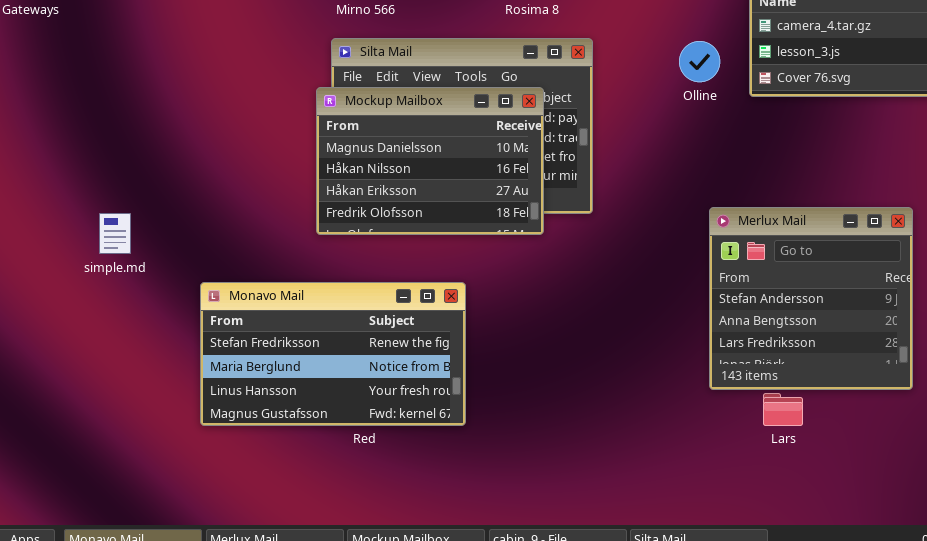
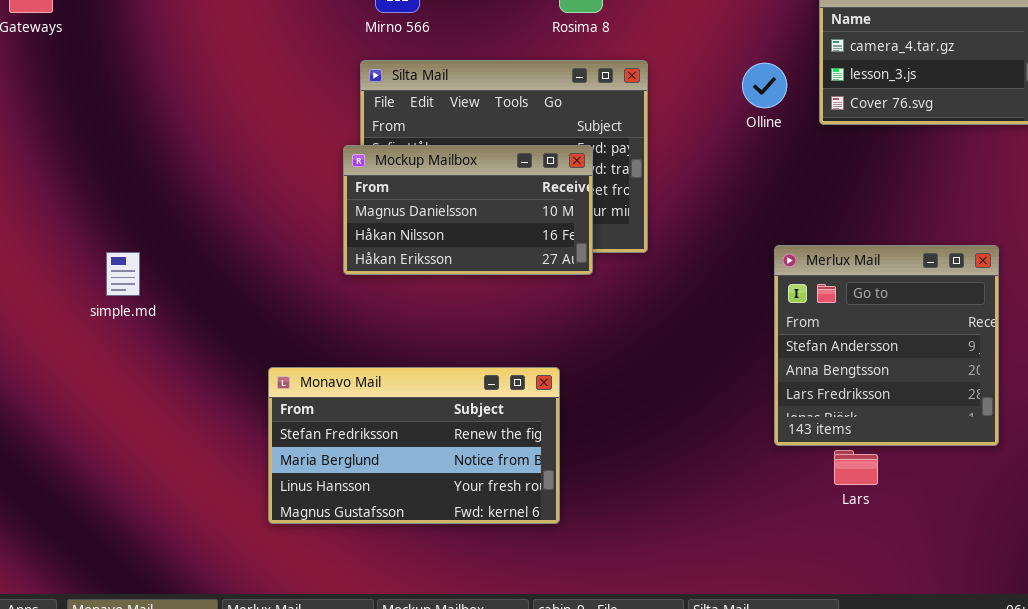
Mockup Mailbox: [316,87,544,235] -> [343,145,593,275], resized
Monavo Mail: [200,282,466,426] -> [268,367,560,524], moved

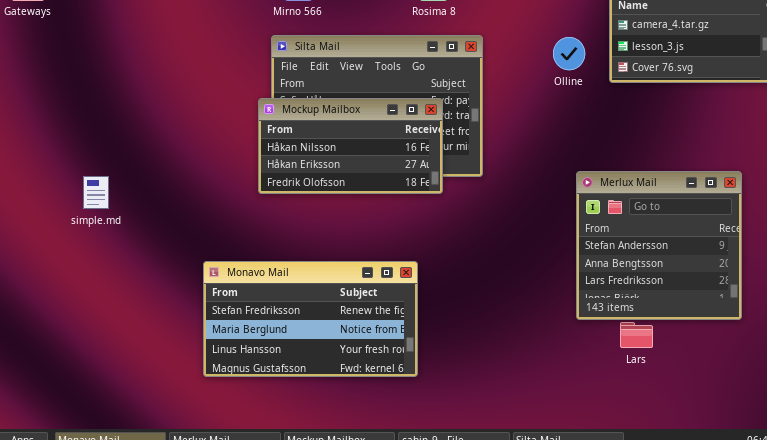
Mockup Mailbox: [343,145,593,275] -> [258,98,443,194], scrolled down 1 row

